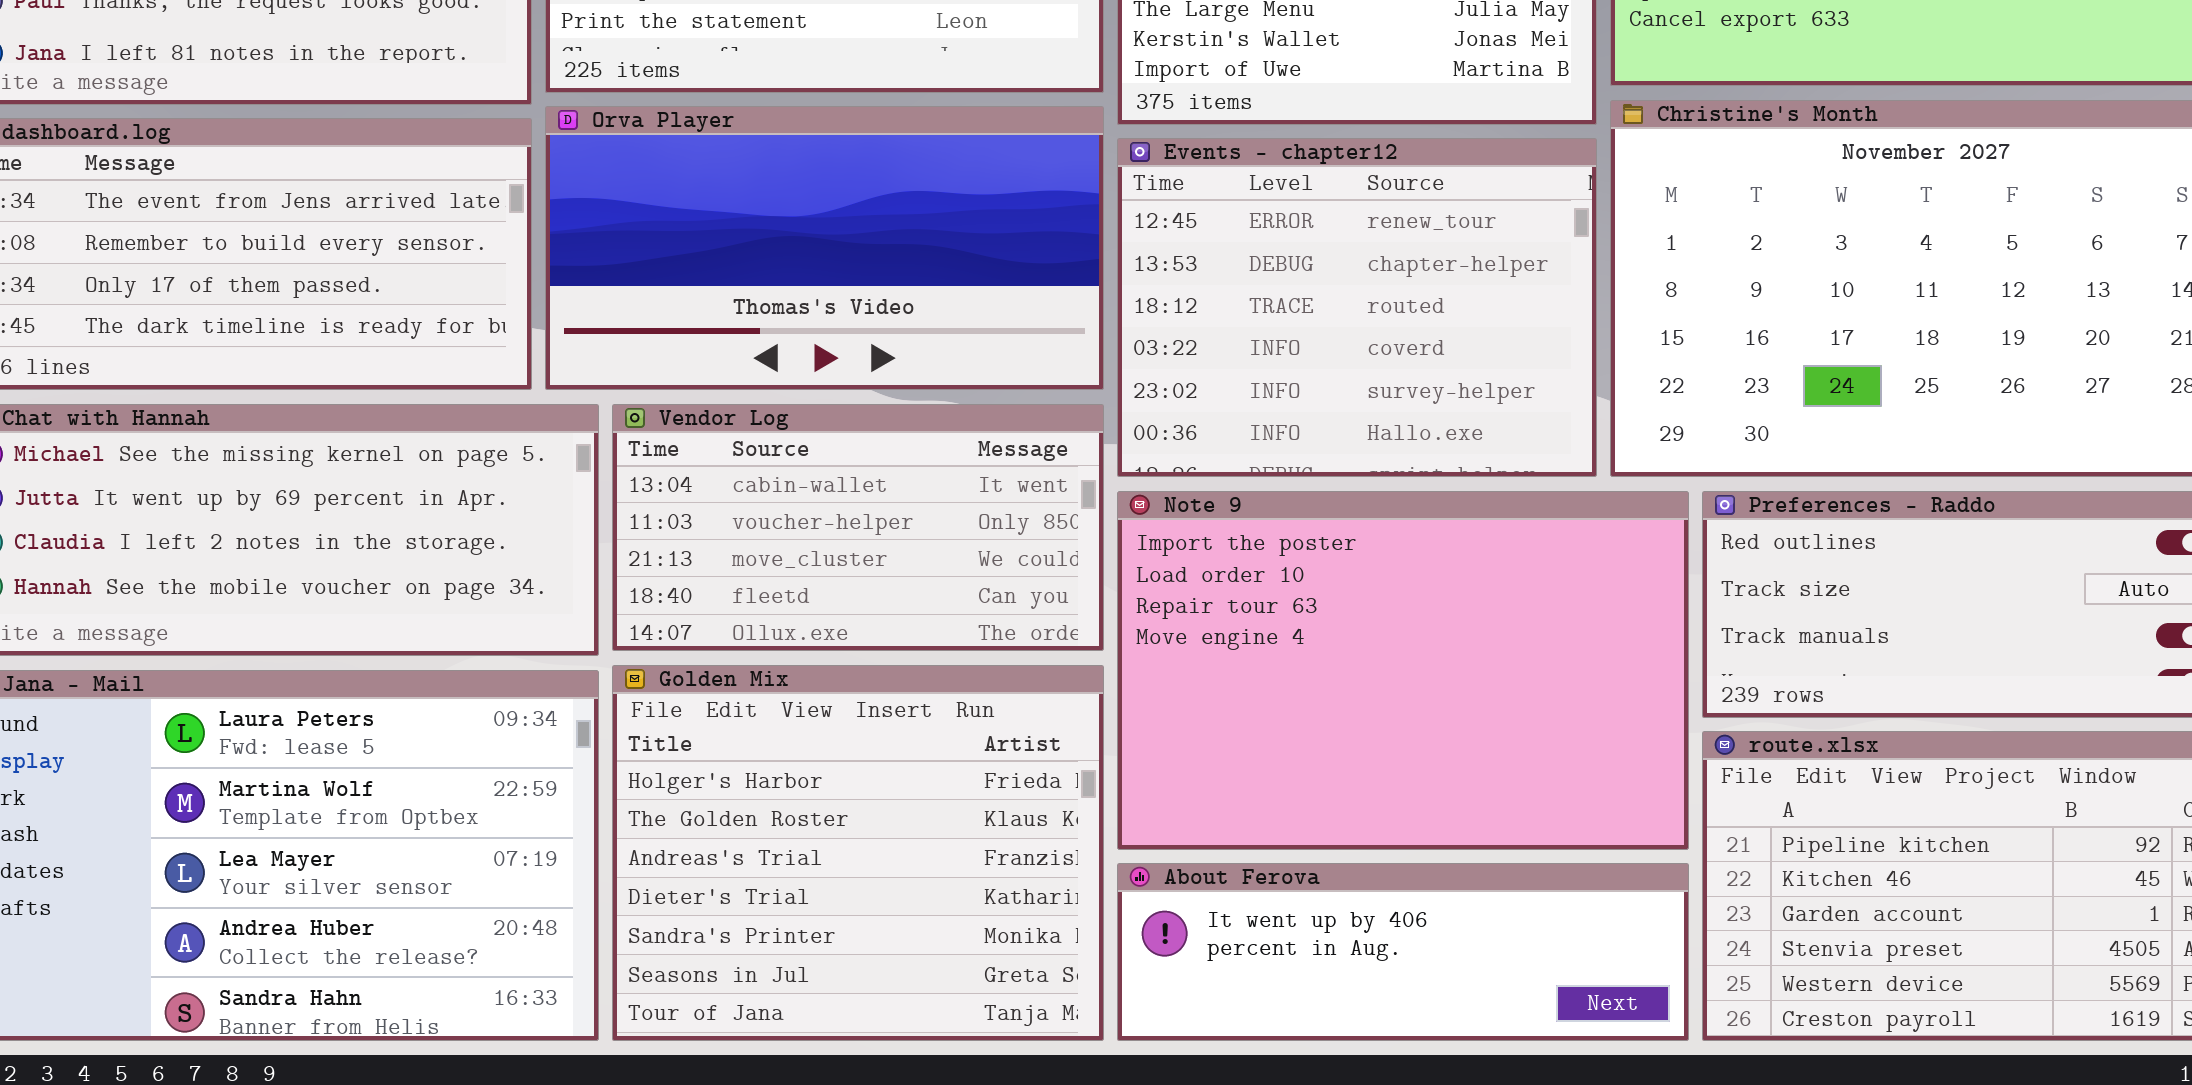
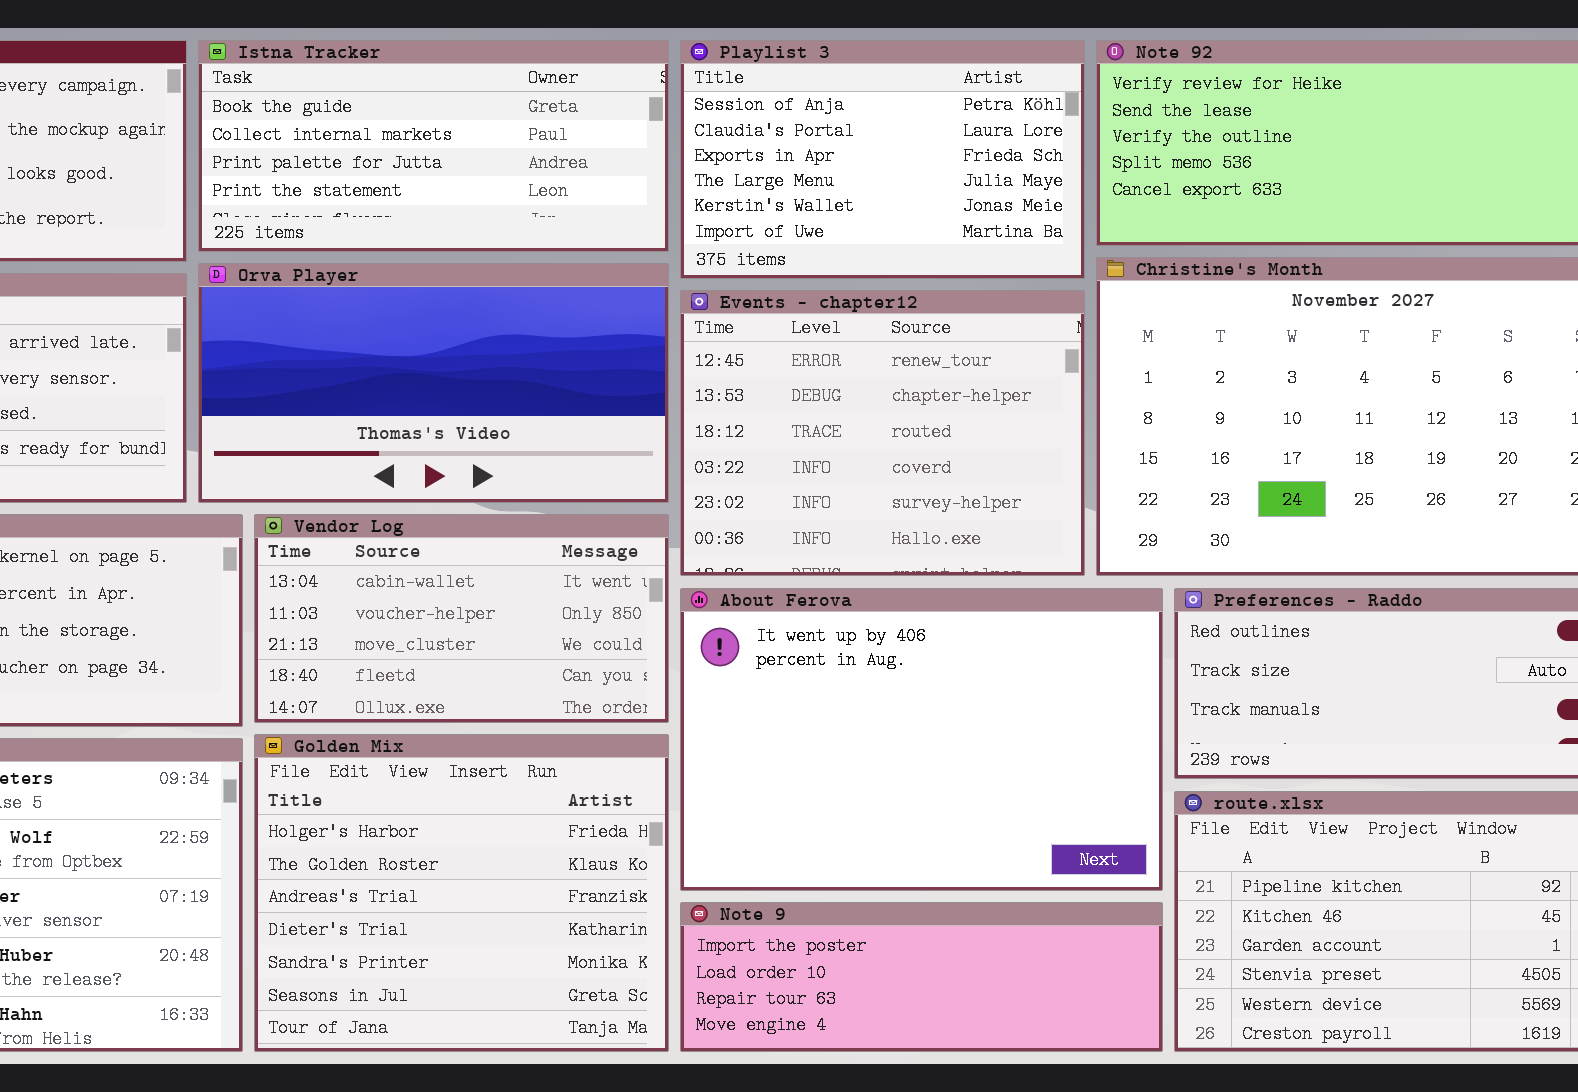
Note 9: [1117,491,1689,850] -> [680,902,1163,1052], moved, resized
About Ferova: [1117,863,1689,1041] -> [680,588,1163,891], moved, resized

